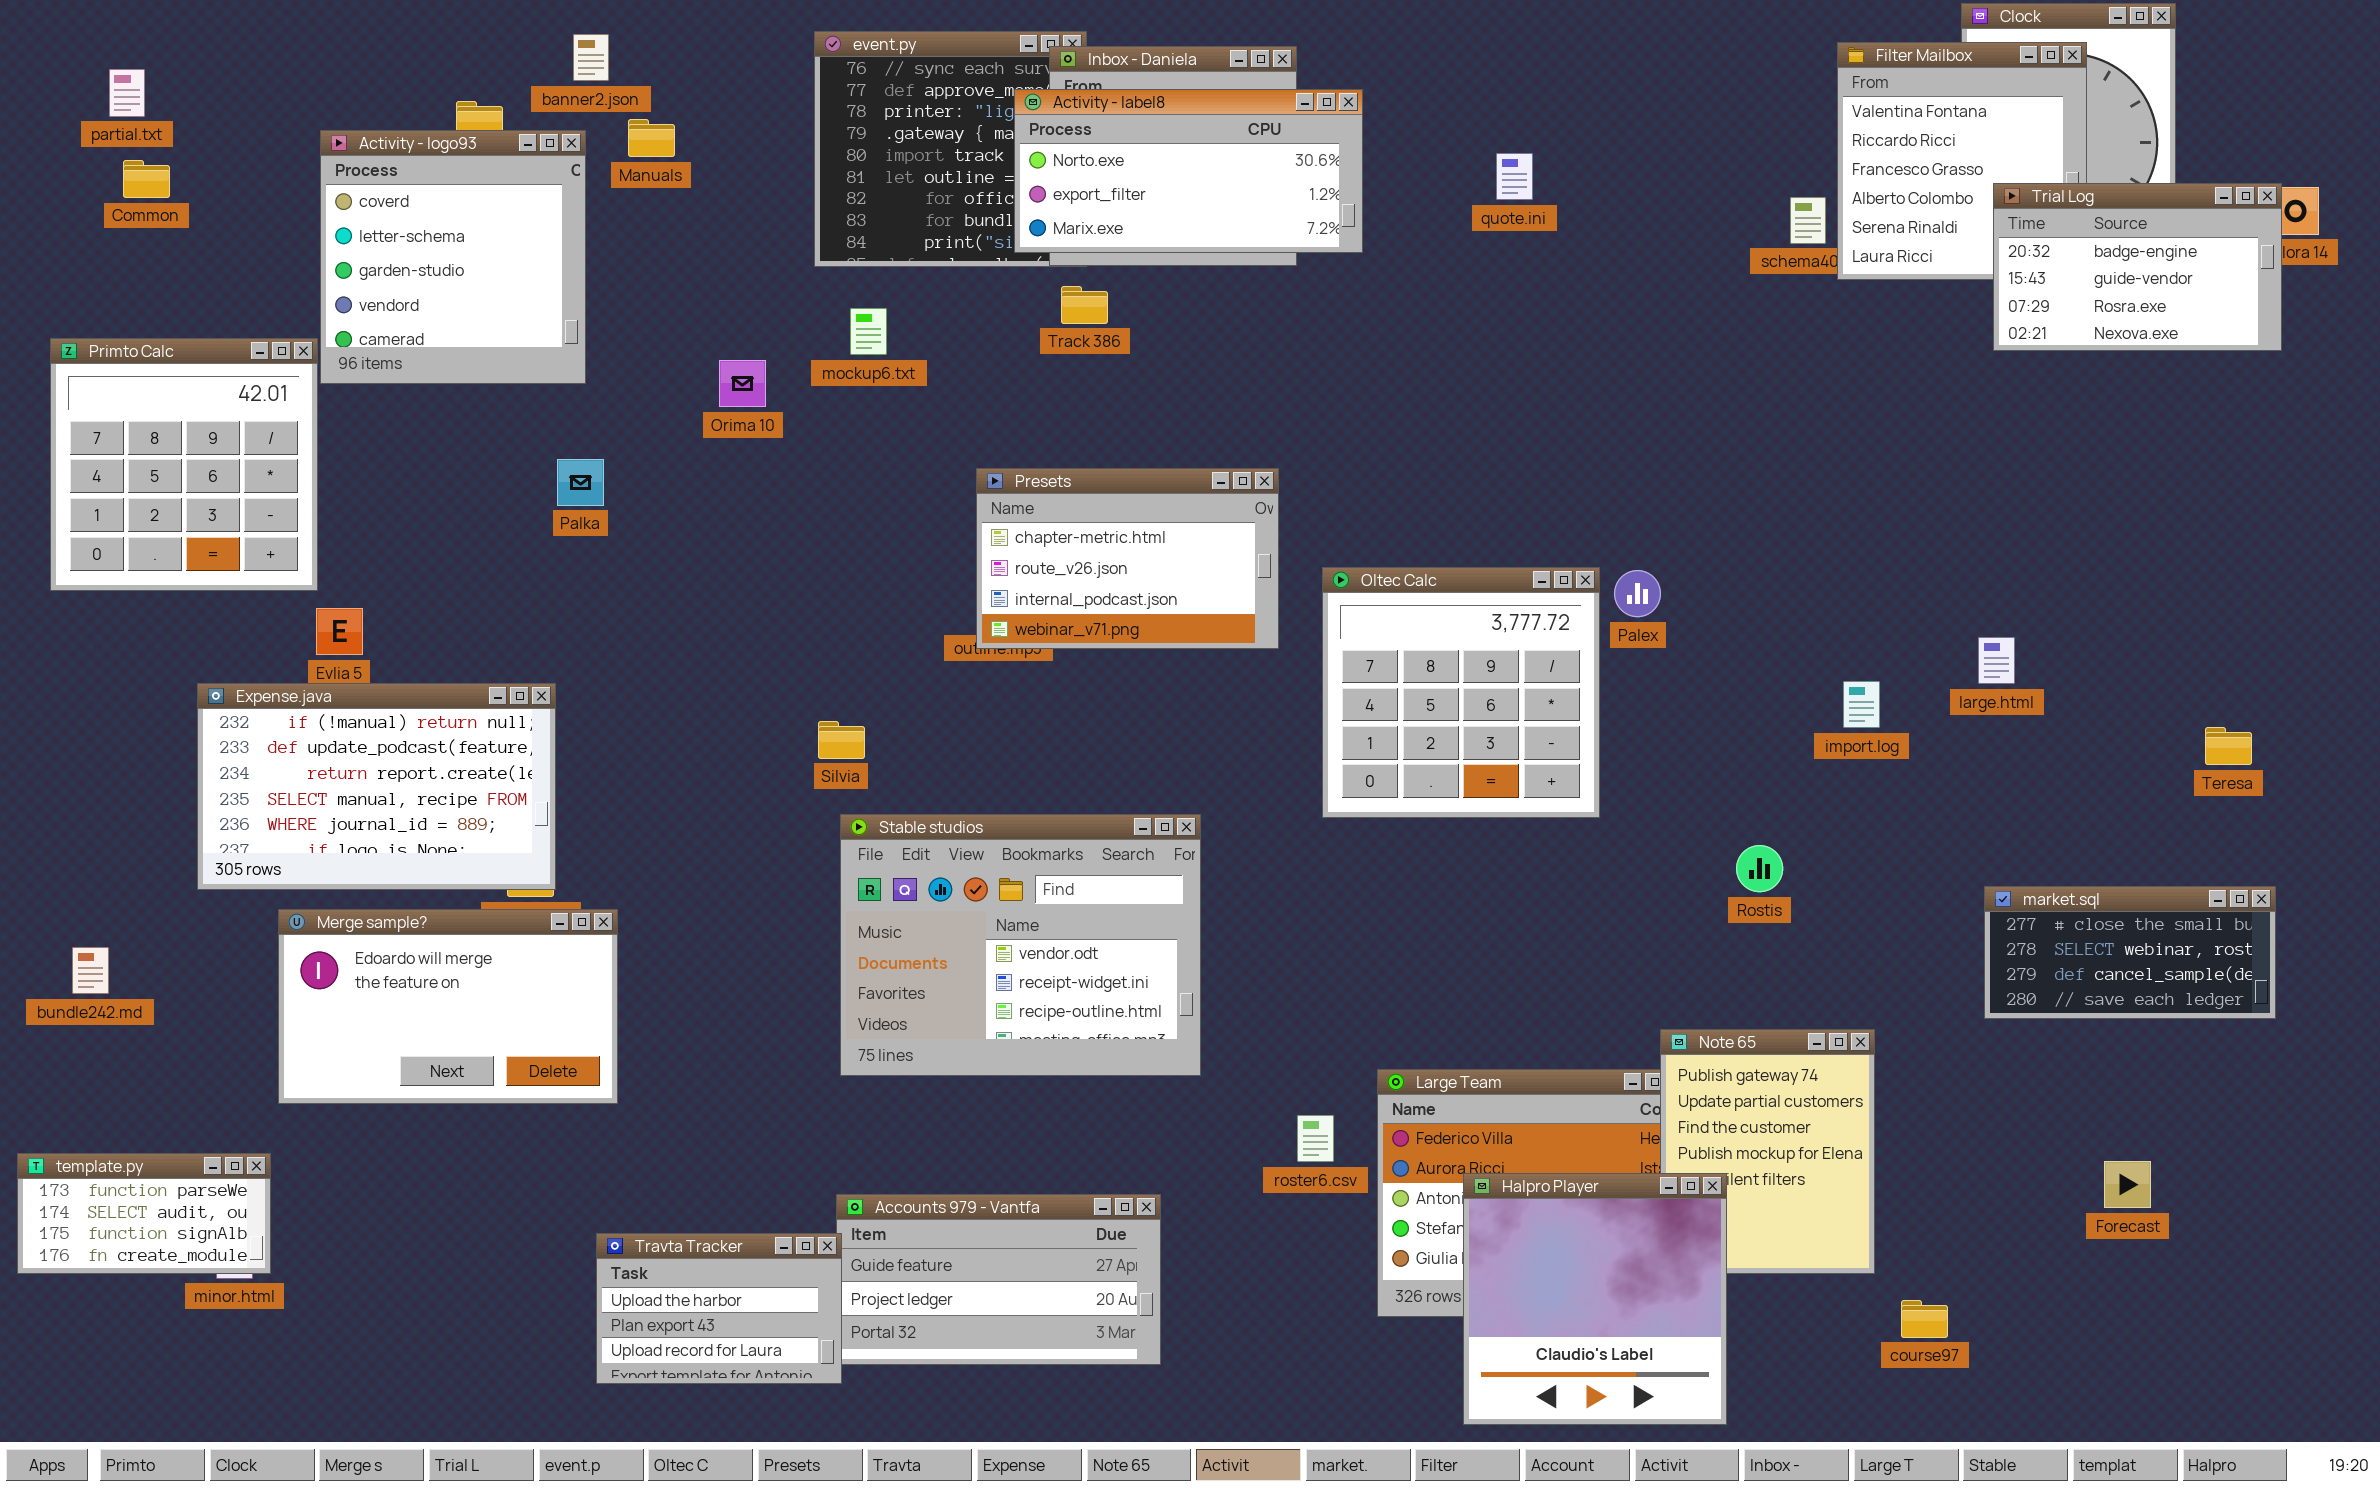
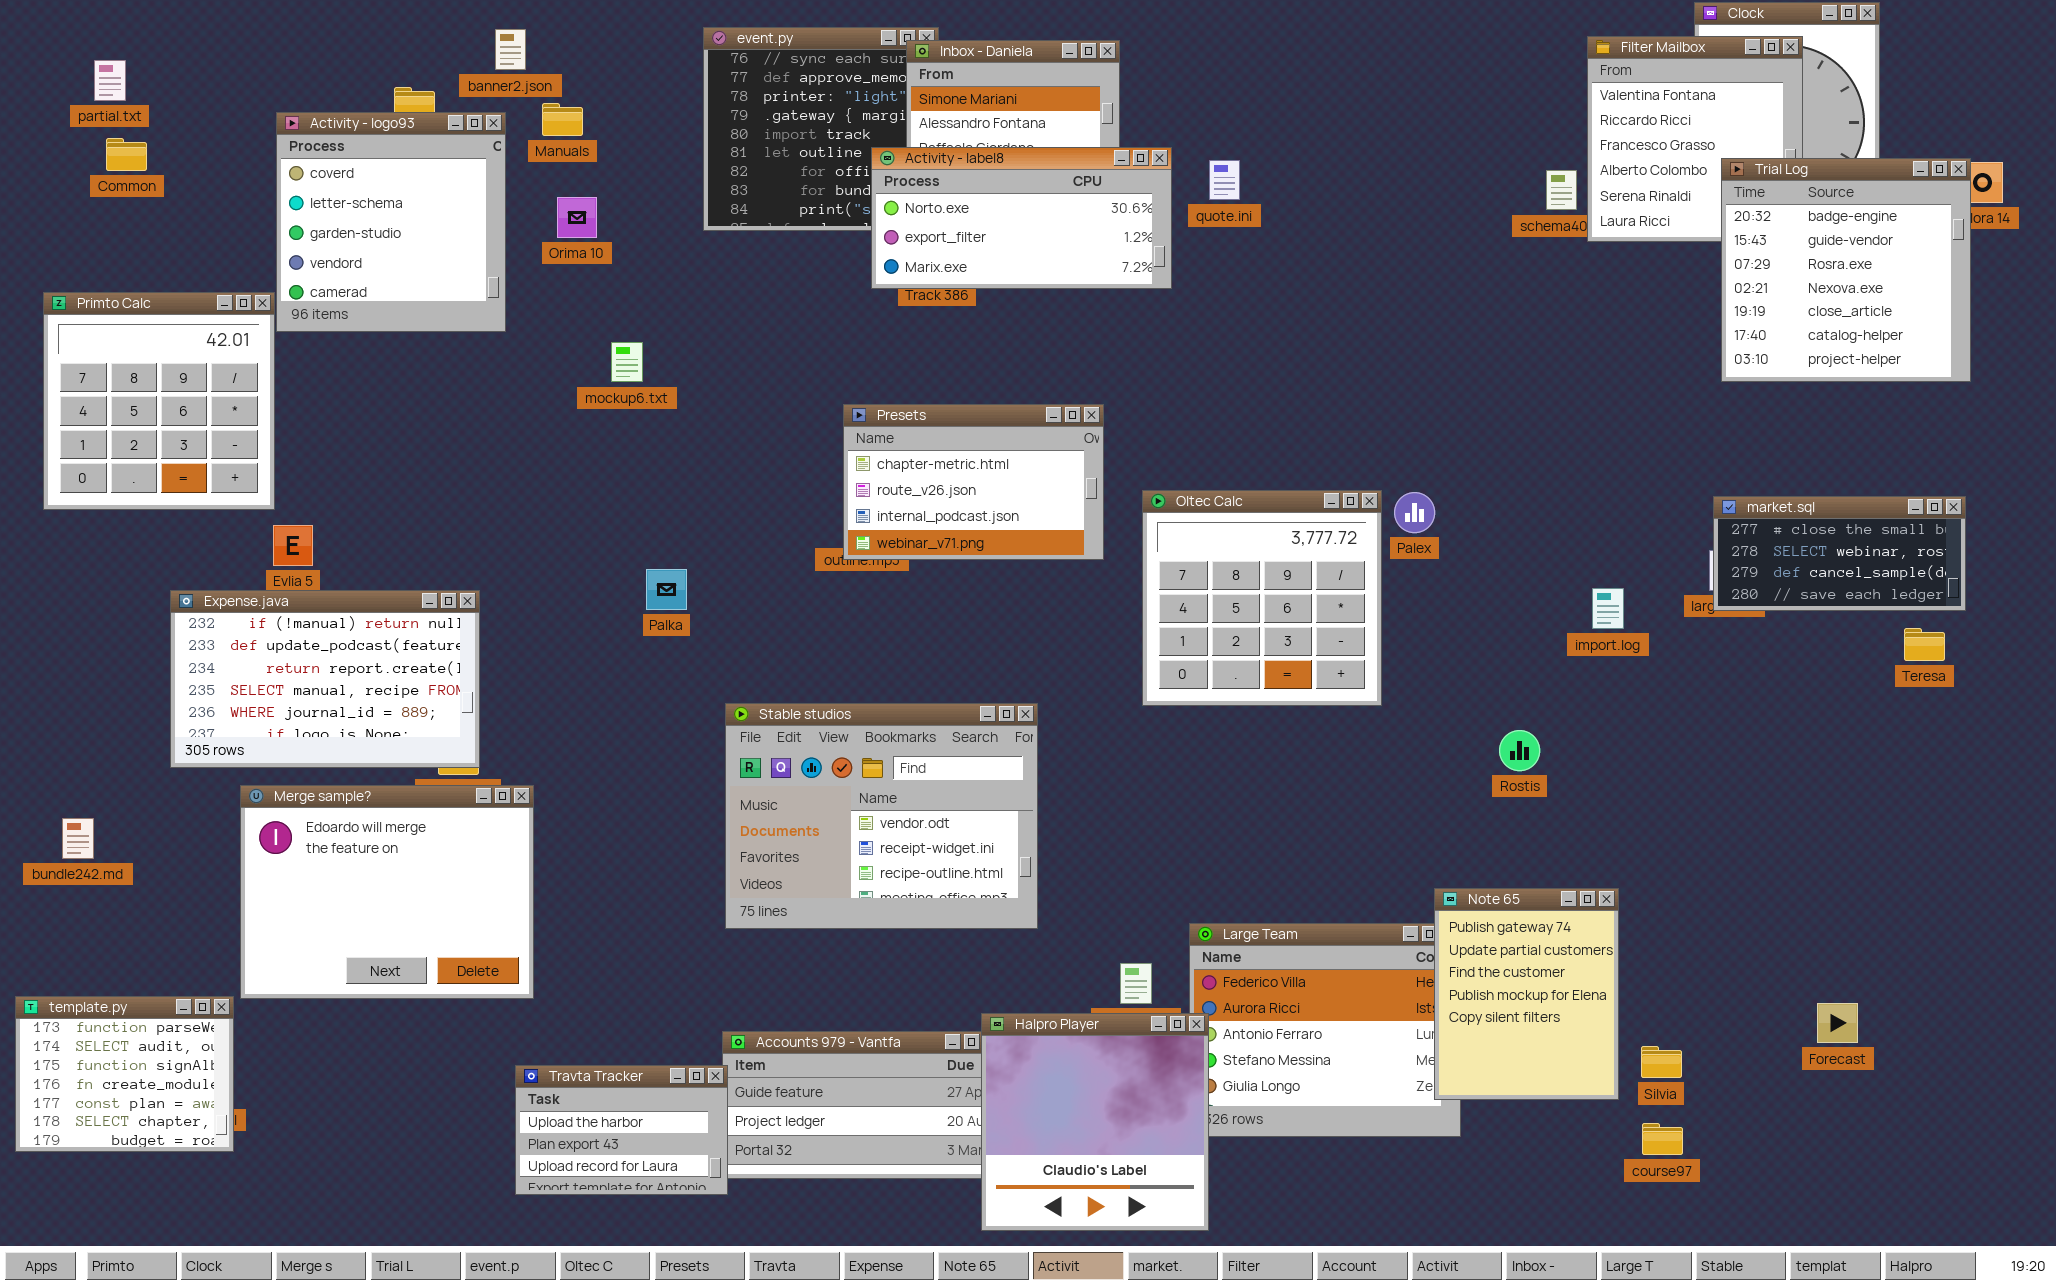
Activity - label8: [1014,89,1363,253] -> [871,147,1172,289], moved
quote.ini: [1496,153,1533,200] -> [1209,160,1240,200], moved
Trial Log: [1993,183,2282,351] -> [1721,158,1971,382], resized
mockup6.txt: [850,308,887,355] -> [611,342,643,382], moved
Orima 10: [719,360,766,407] -> [557,197,597,238], moved
Palka: [557,459,604,506] -> [646,569,687,610], moved
Silvia: [818,721,865,759] -> [1641,1046,1682,1078], moved
market.sql: [1984,886,2276,1019] -> [1713,496,1966,611], moved
Merge sample?: [278,909,618,1104] -> [240,785,534,999], resized
template.py: [17,1153,271,1274] -> [15,996,234,1152], resized
Halpro Player: [1463,1173,1727,1425] -> [981,1013,1209,1231], moved

